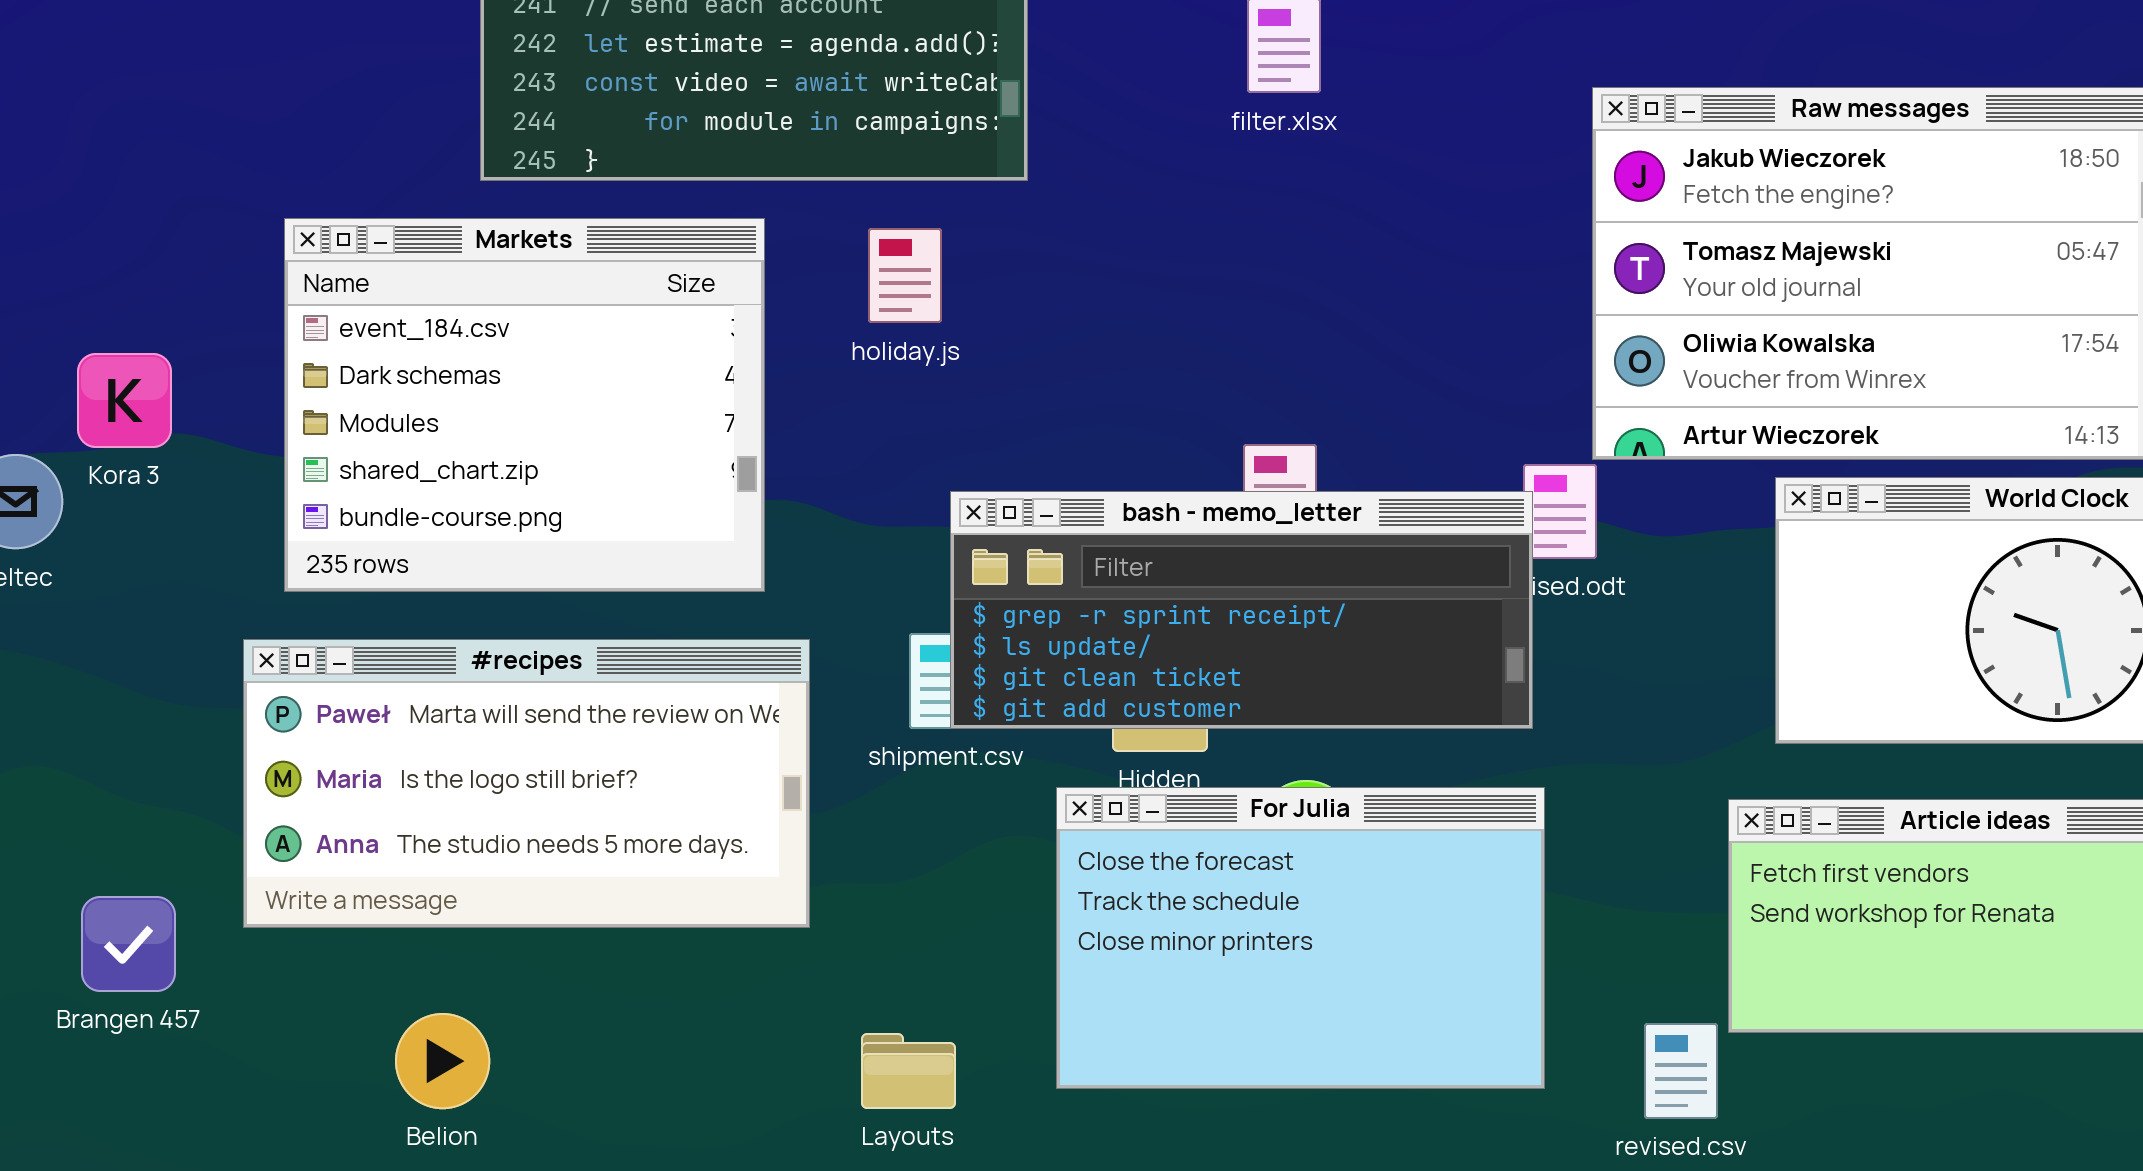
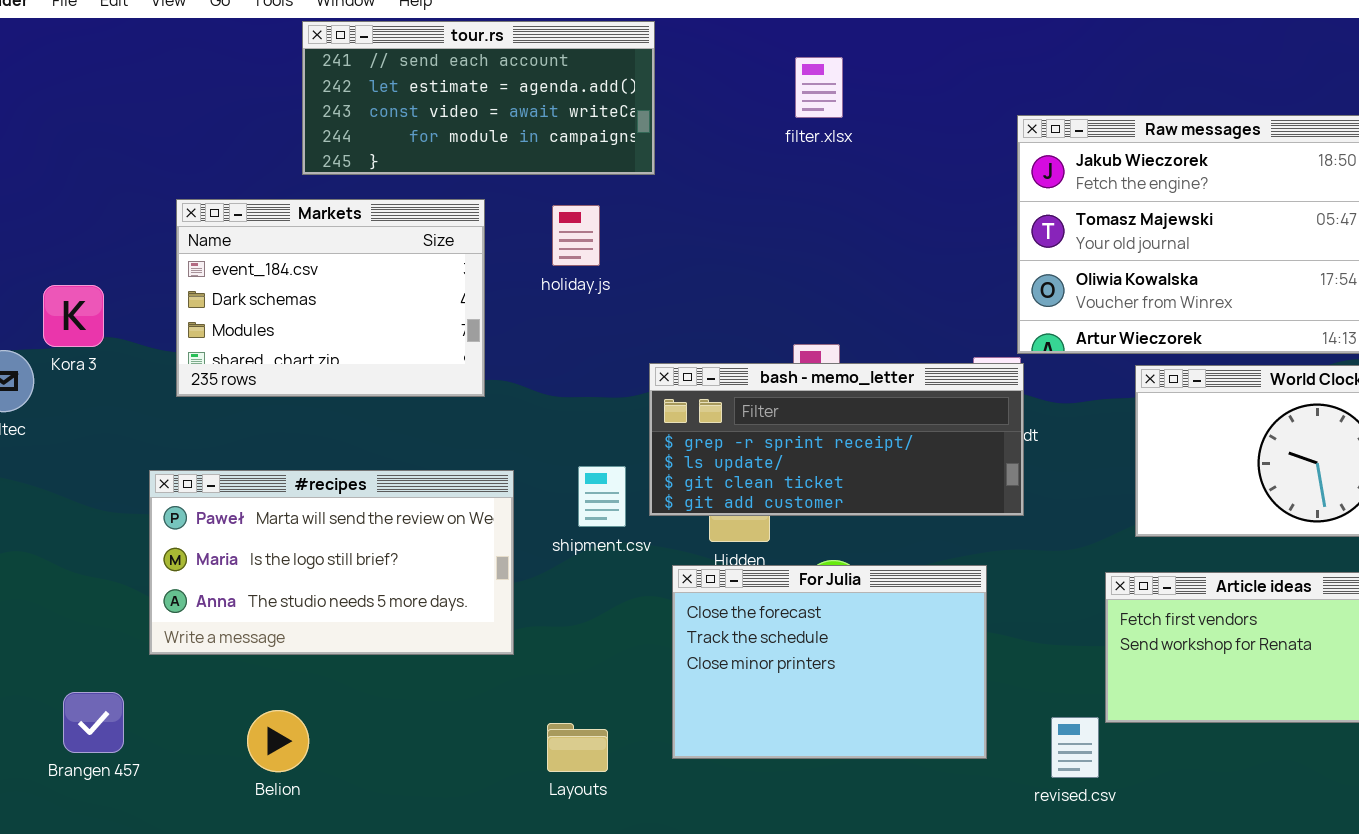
Markets: [284,218,765,592] -> [176,199,485,397], resized
bash - memo_letter: [950,491,1533,729] -> [649,363,1024,516], moved
Brangen 457: [81,896,176,992] -> [63,692,124,753], moved

